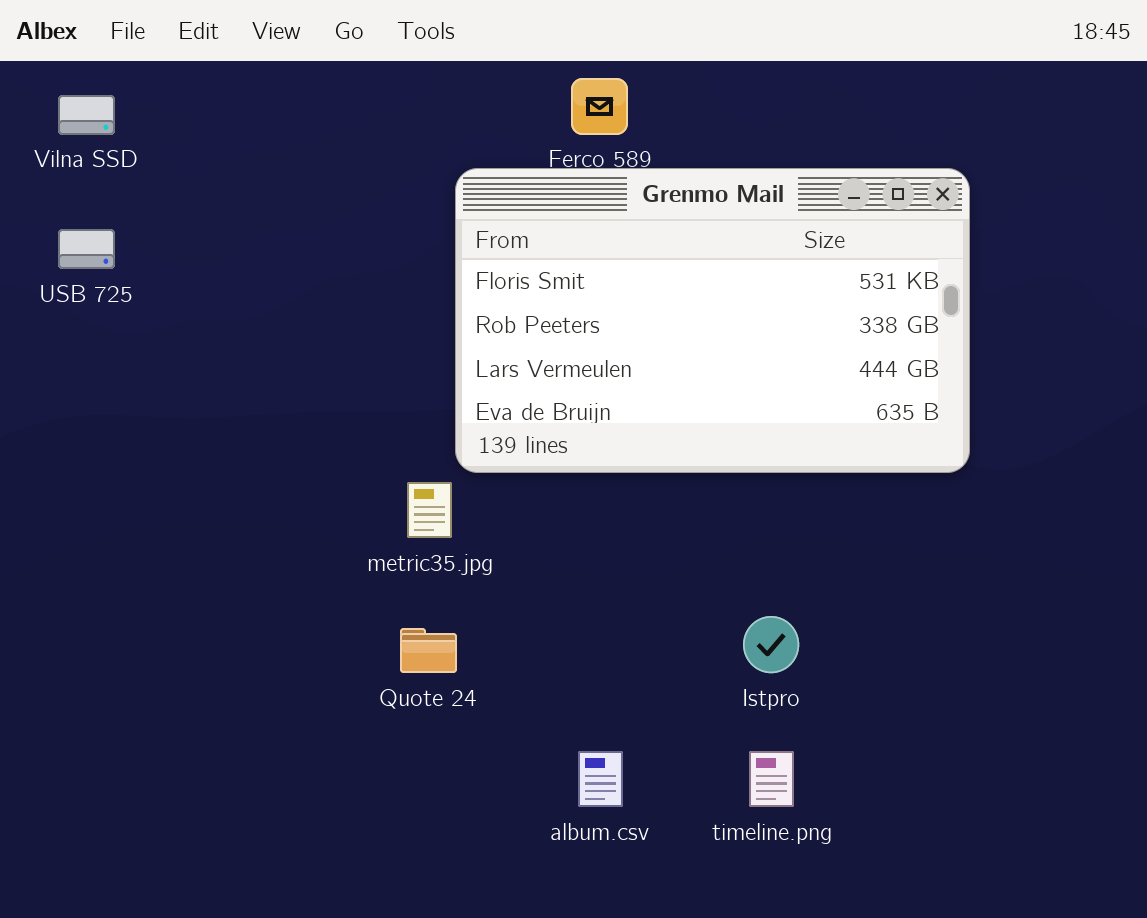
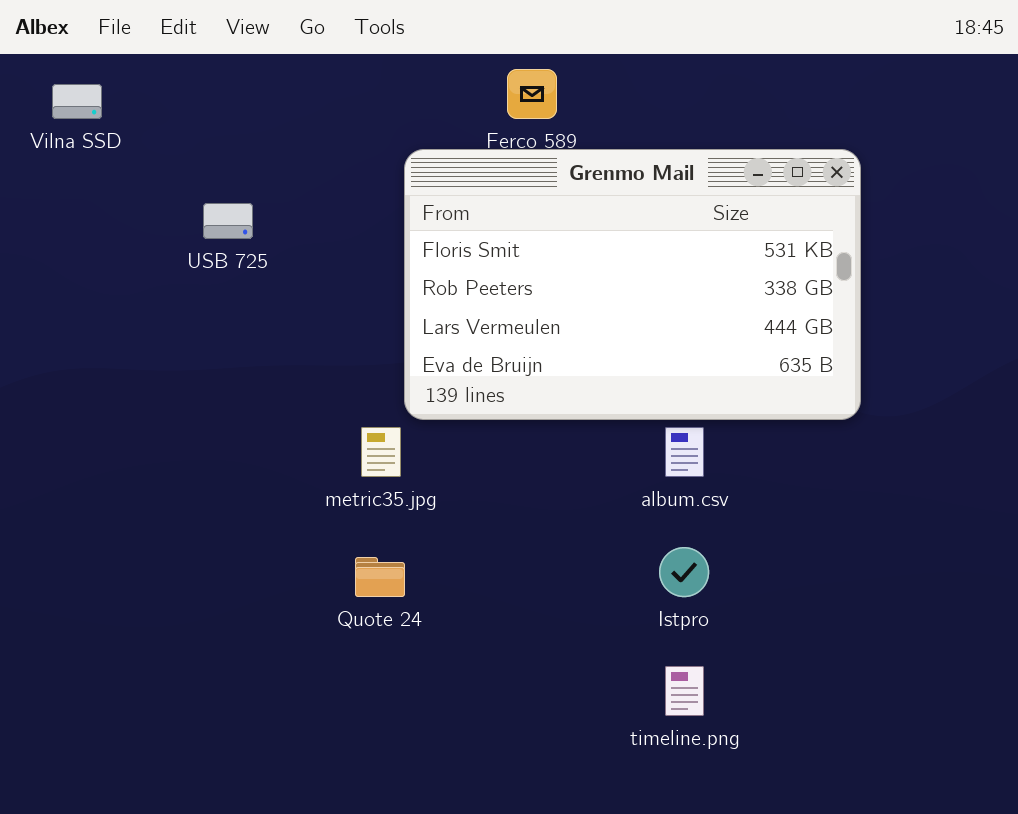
USB 725: [58,229,115,269] -> [203,203,253,239], moved
album.csv: [578,751,623,807] -> [665,427,704,477], moved

